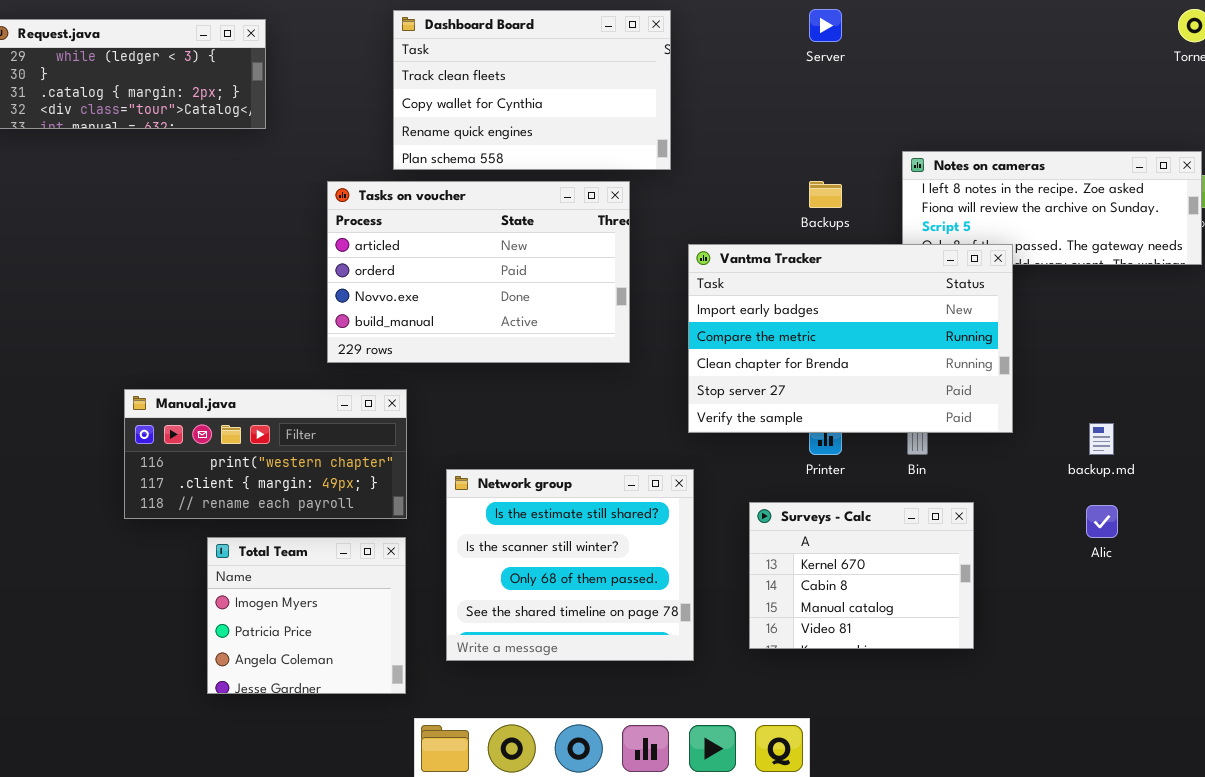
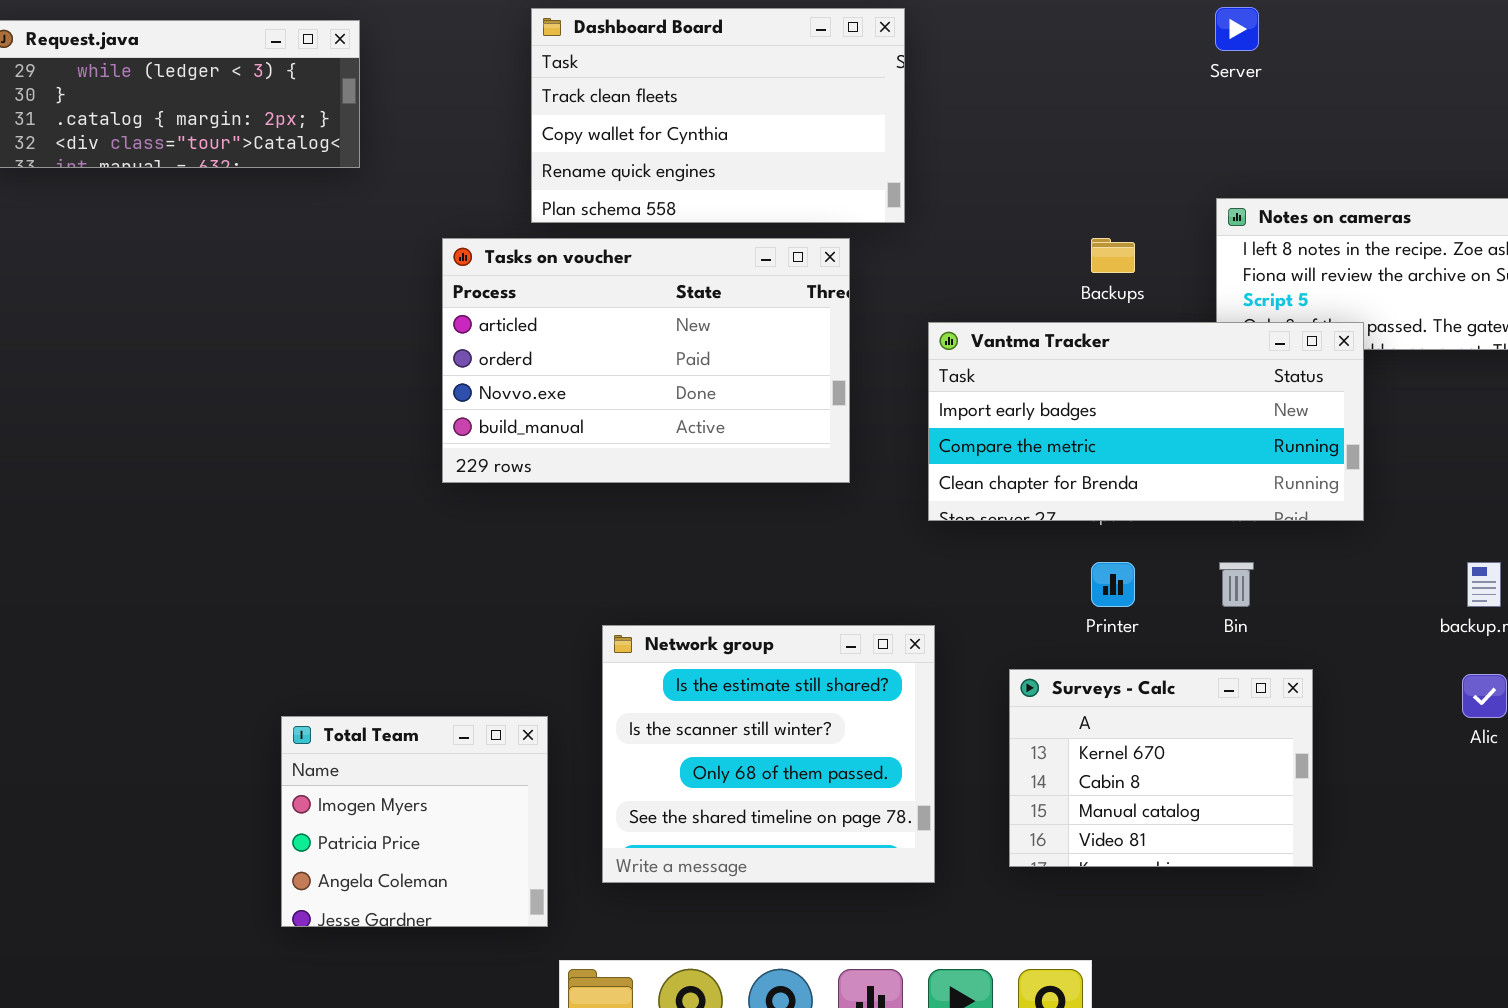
Server: [809,9,842,42] -> [1215,7,1259,51], moved
Vantma Tracker: [688,244,1013,433] -> [928,322,1364,521], resized
Manual.java: [124,389,407,519] -> none, closed

